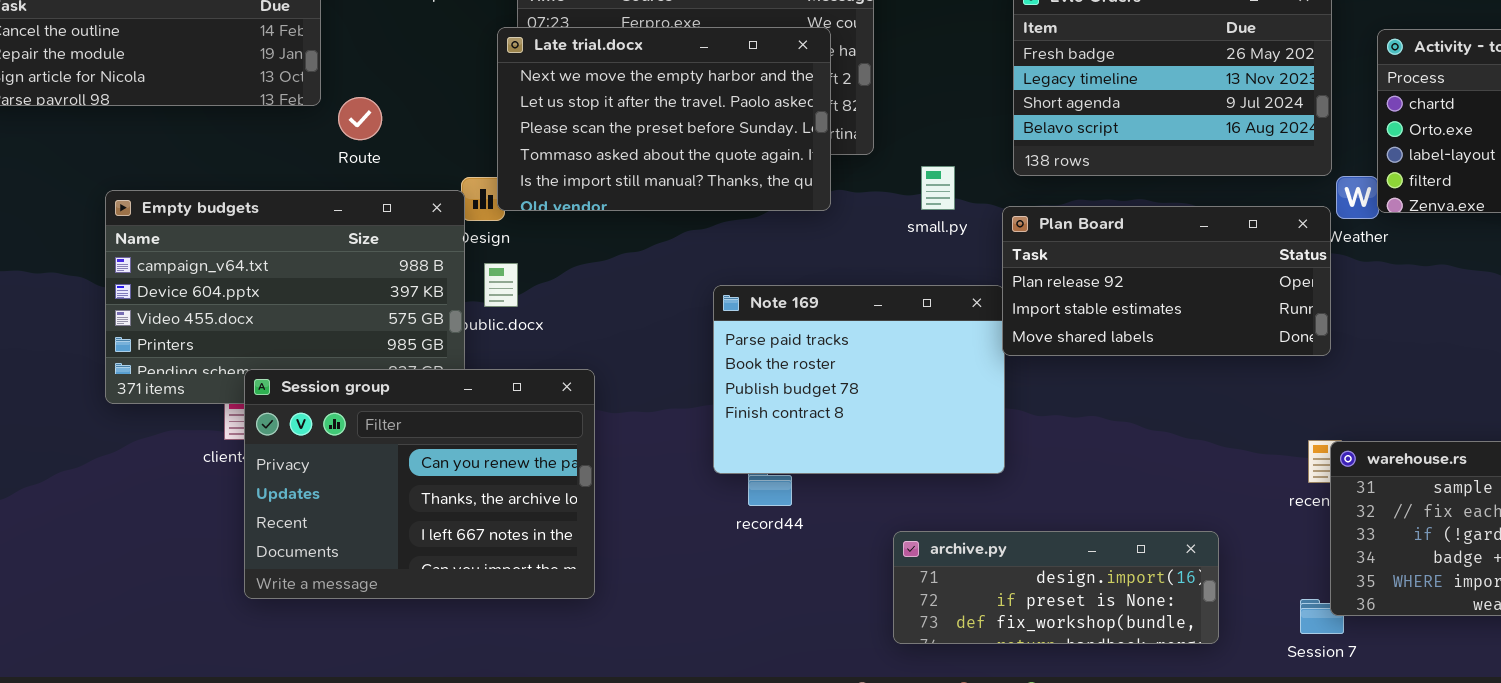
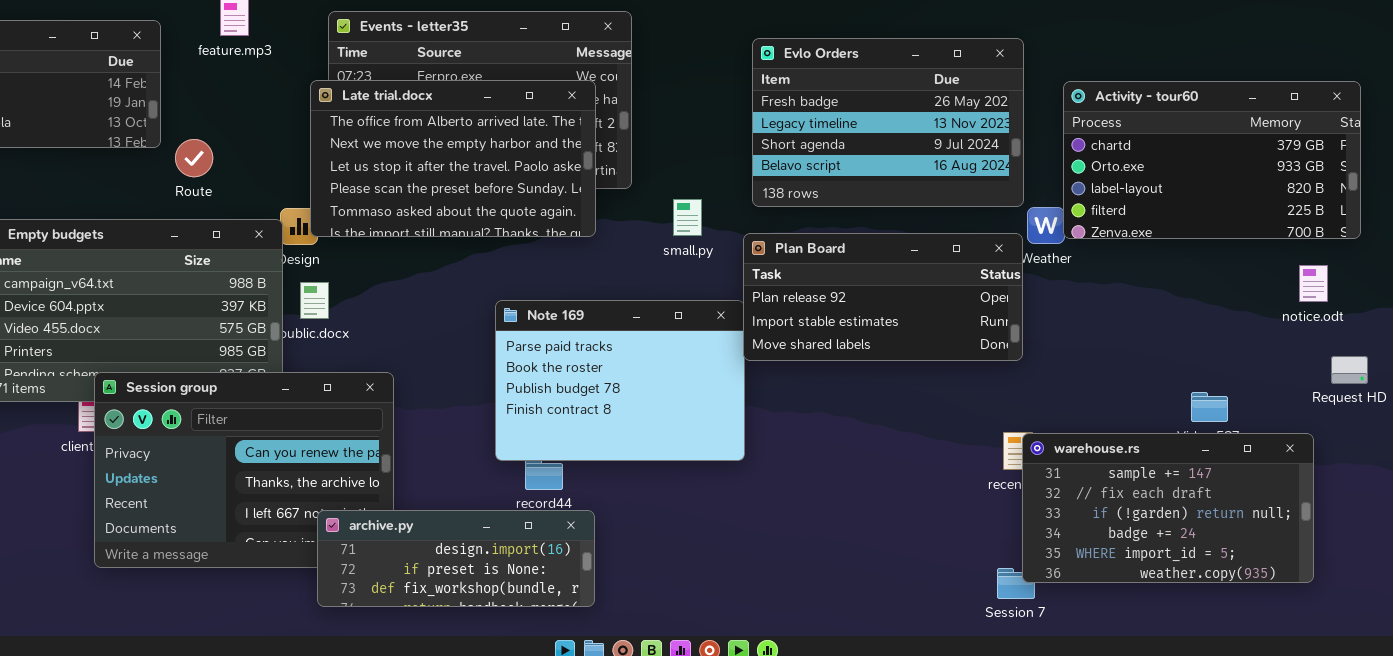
Late trial.docx: [497,27,831,211] -> [310,80,596,237], scrolled up 1 row
archive.py: [893,531,1219,644] -> [317,510,595,607], moved

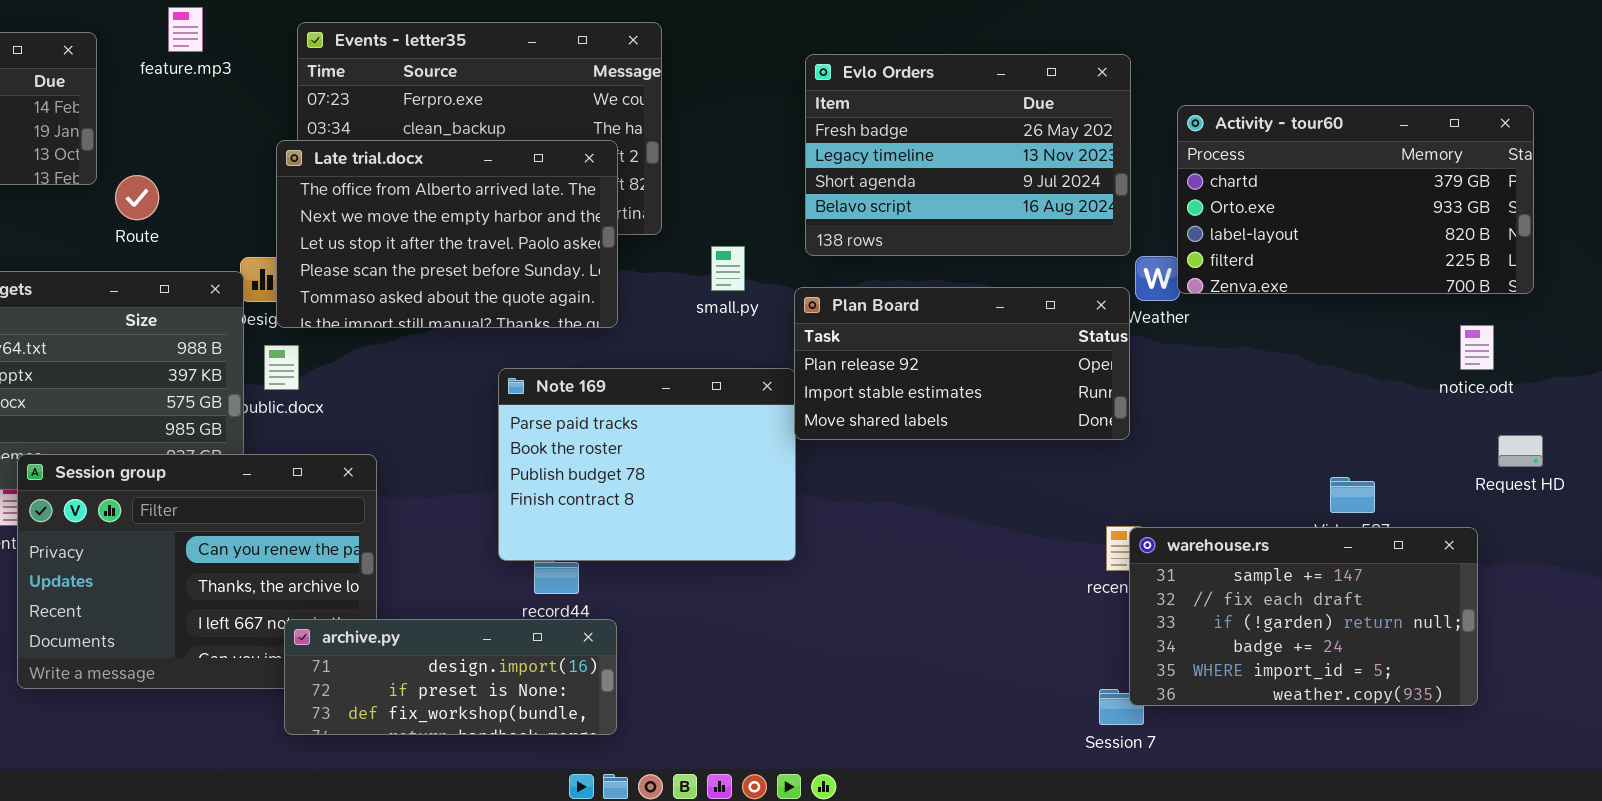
Late trial.docx: [310,80,596,237] -> [276,140,618,328], moved

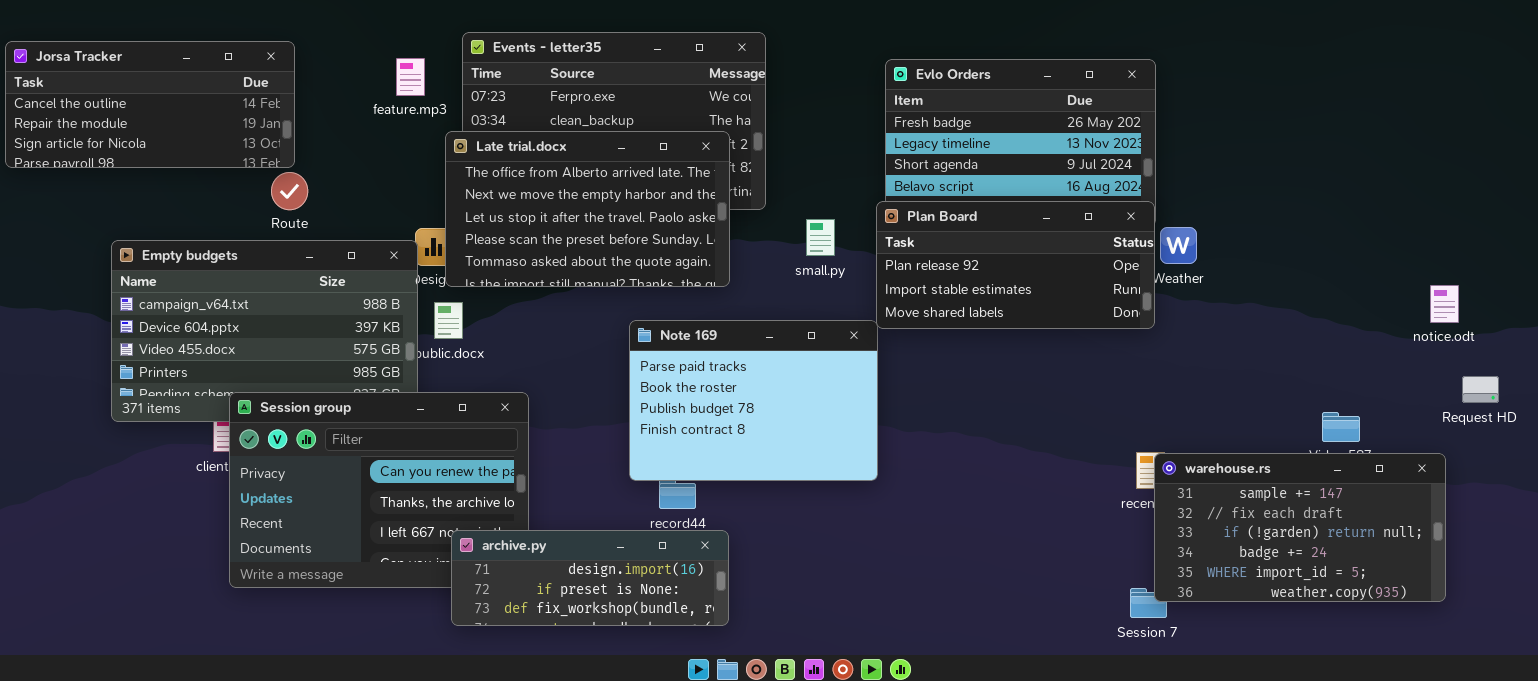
feature.mp3: [168,7,203,52] -> [396,58,425,96], moved
Activity - tour60: [1177,105,1534,294] -> none, closed
Route: [115,175,159,220] -> [271,172,308,210], moved
Plan Board: [794,287,1130,440] -> [876,201,1155,329], moved

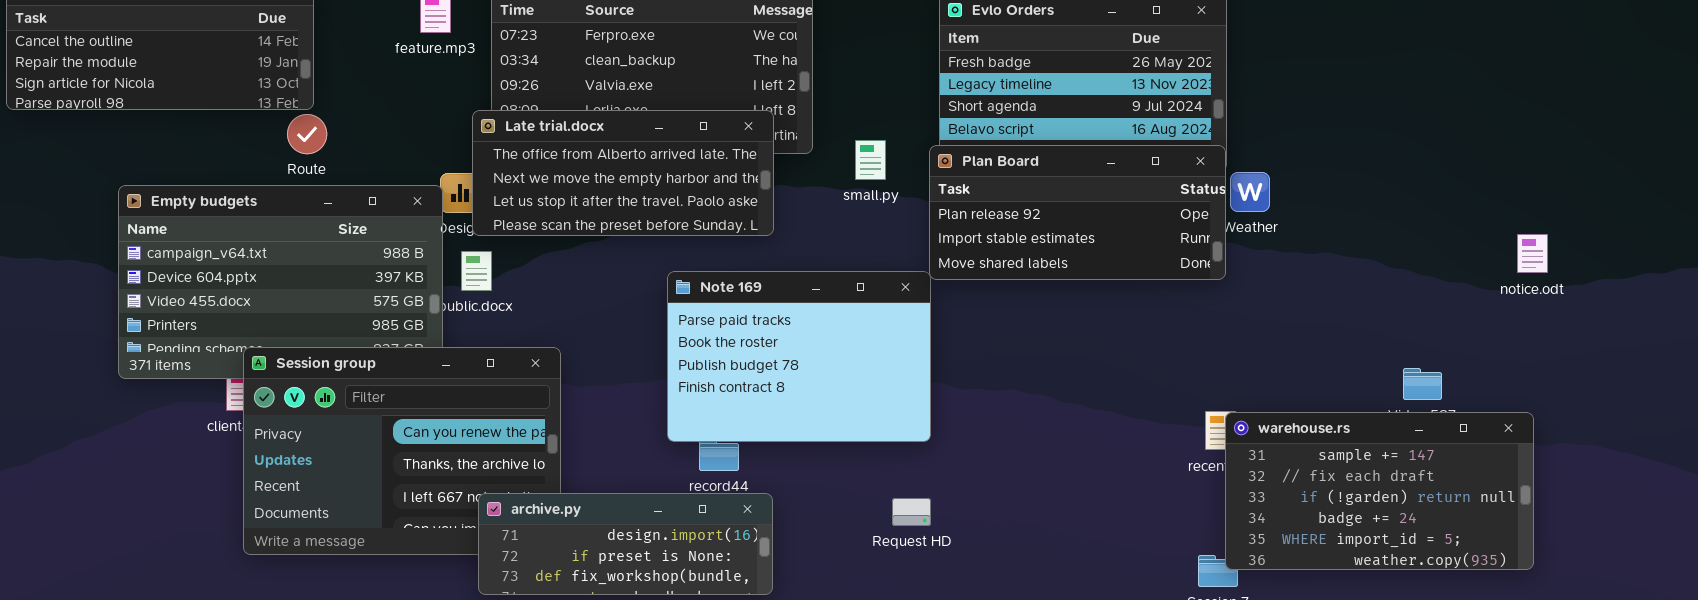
Late trial.docx: [445,131,730,287] -> [472,110,774,236], resized
small.py: [806,219,835,256] -> [855,140,886,180], moved
Request HD: [1462,376,1499,403] -> [892,498,931,526], moved

